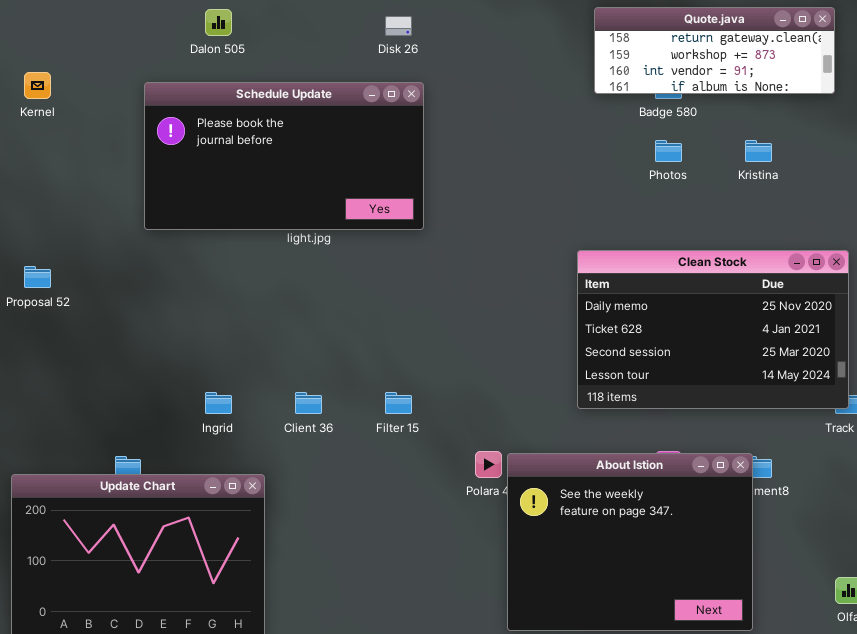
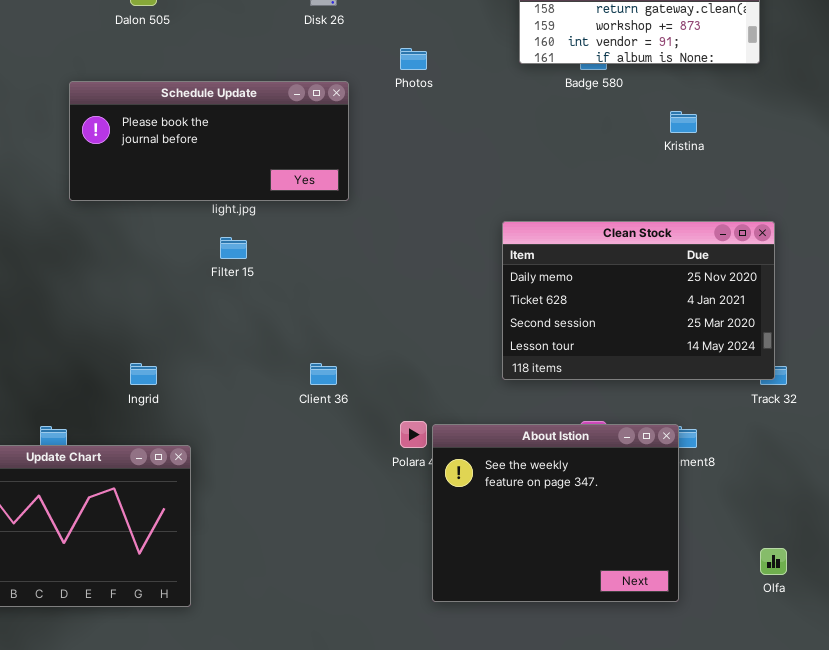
Schedule Update: [144,82,424,230] -> [69,81,349,201], resized
Photos: [655,140,682,162] -> [400,48,427,70], moved
Client 36: [295,392,322,414] -> [310,363,337,385], moved
Filter 15: [385,392,412,414] -> [220,237,247,259], moved

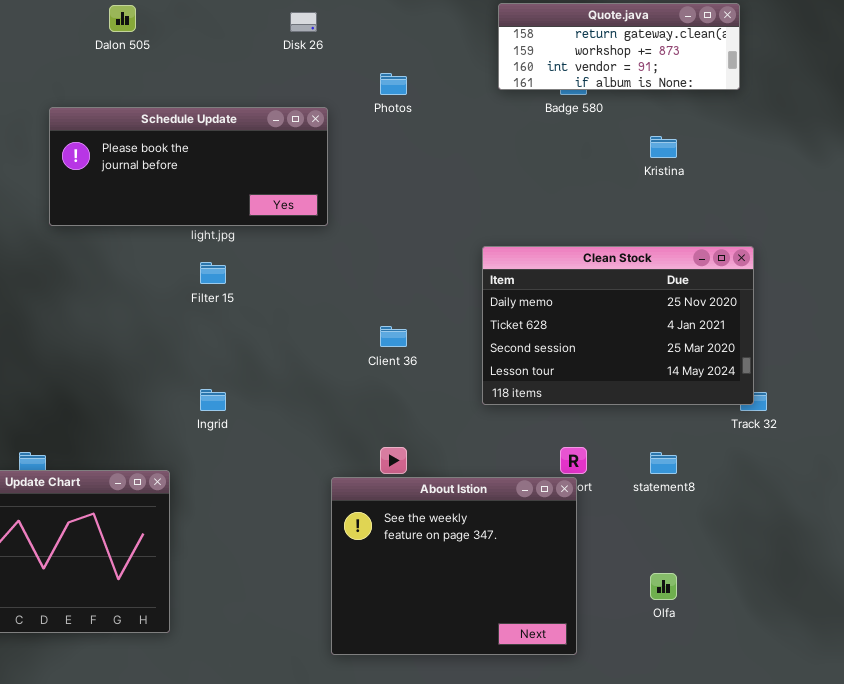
Ingrid: [130,363,157,385] -> [200,389,226,411], moved
Client 36: [310,363,337,385] -> [380,326,407,347], moved
About Istion: [432,424,679,602] -> [331,477,577,655], moved
Olfa: [760,548,787,575] -> [650,573,677,600], moved

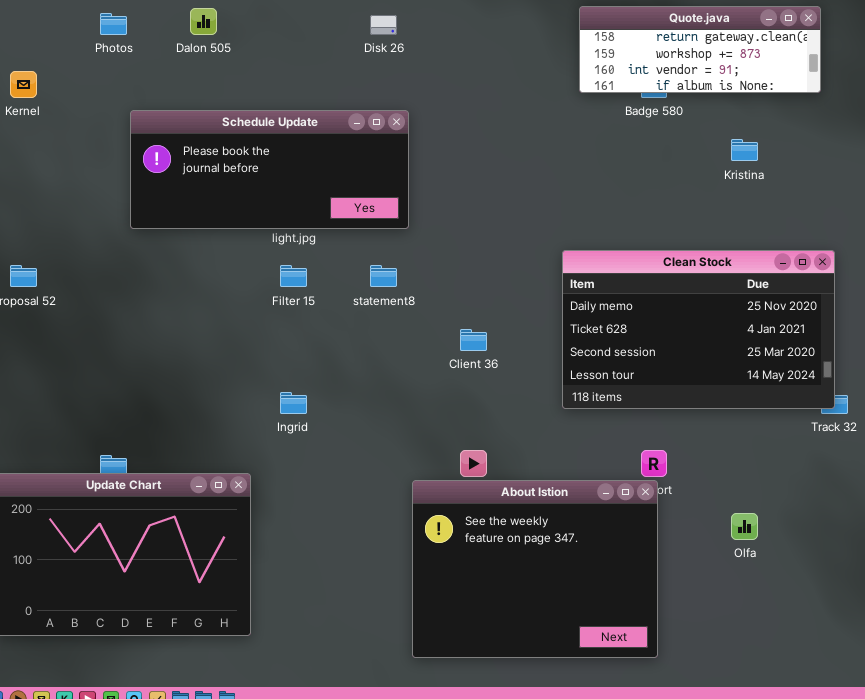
Photos: [380,73,407,95] -> [100,13,127,35], moved
statement8: [650,452,677,474] -> [370,265,397,287], moved
Olfa: [650,573,677,600] -> [731,513,758,540], moved

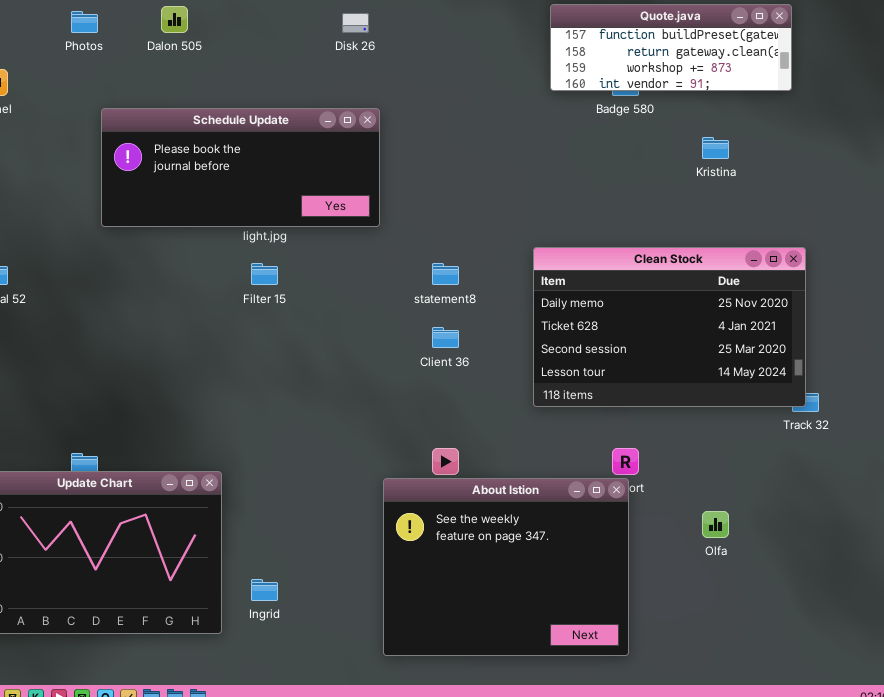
Quote.java: [579,6,821,93] -> [550,4,792,91], scrolled up 1 row
statement8: [370,265,397,287] -> [432,263,459,285], moved
Ingrid: [280,392,307,414] -> [251,579,278,601], moved

